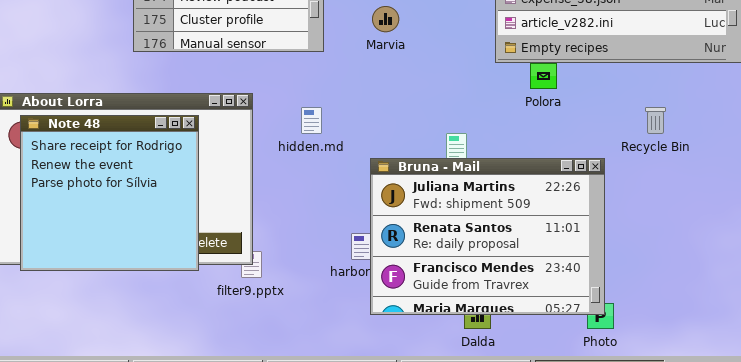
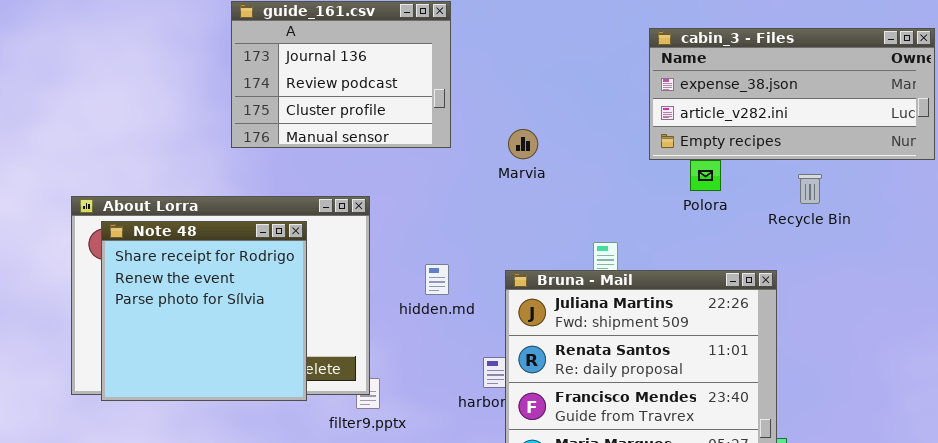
Marvia: [372,6,399,32] -> [508,129,538,159], moved
hidden.md: [301,107,322,134] -> [425,264,449,295], moved
Recycle Bin: [645,107,666,134] -> [798,174,822,204], moved

